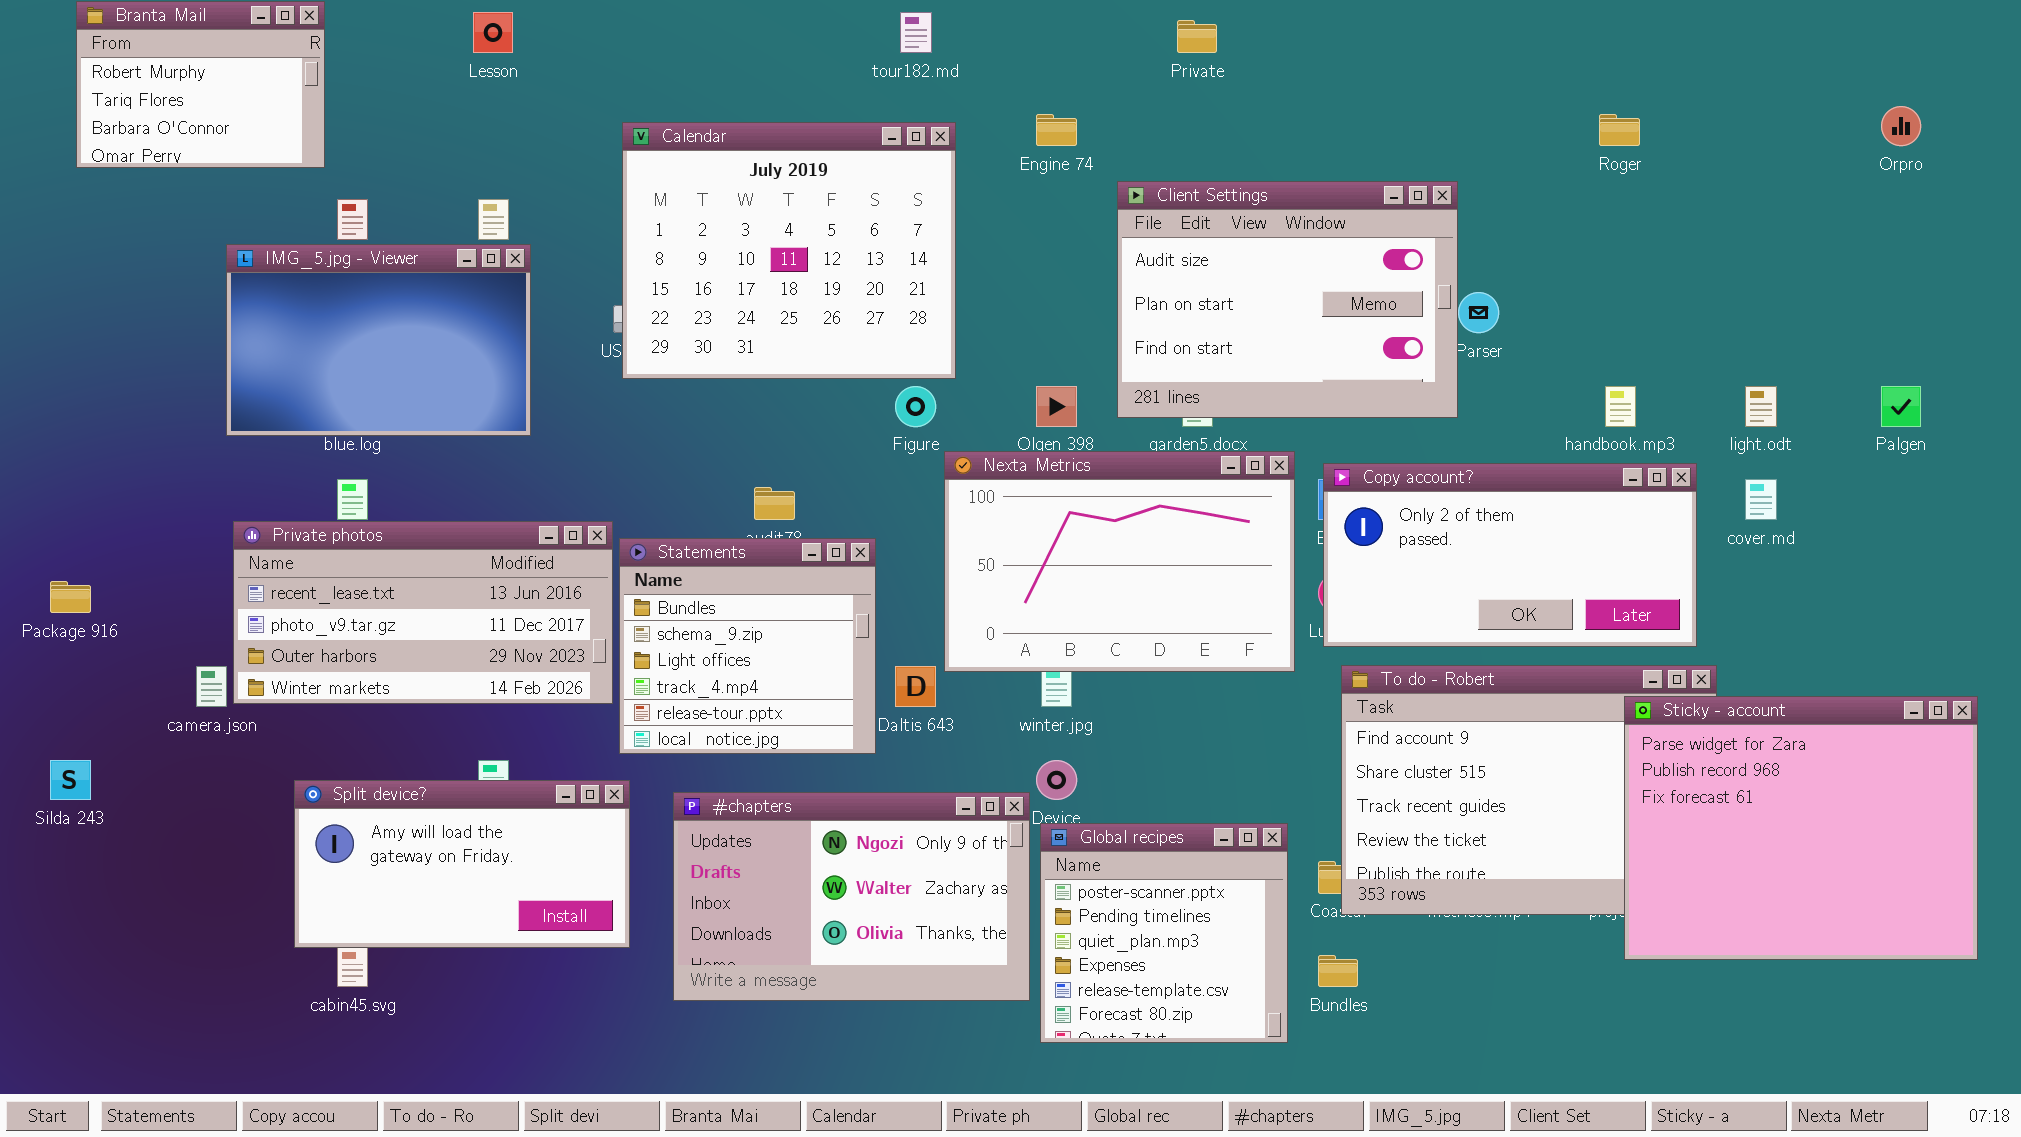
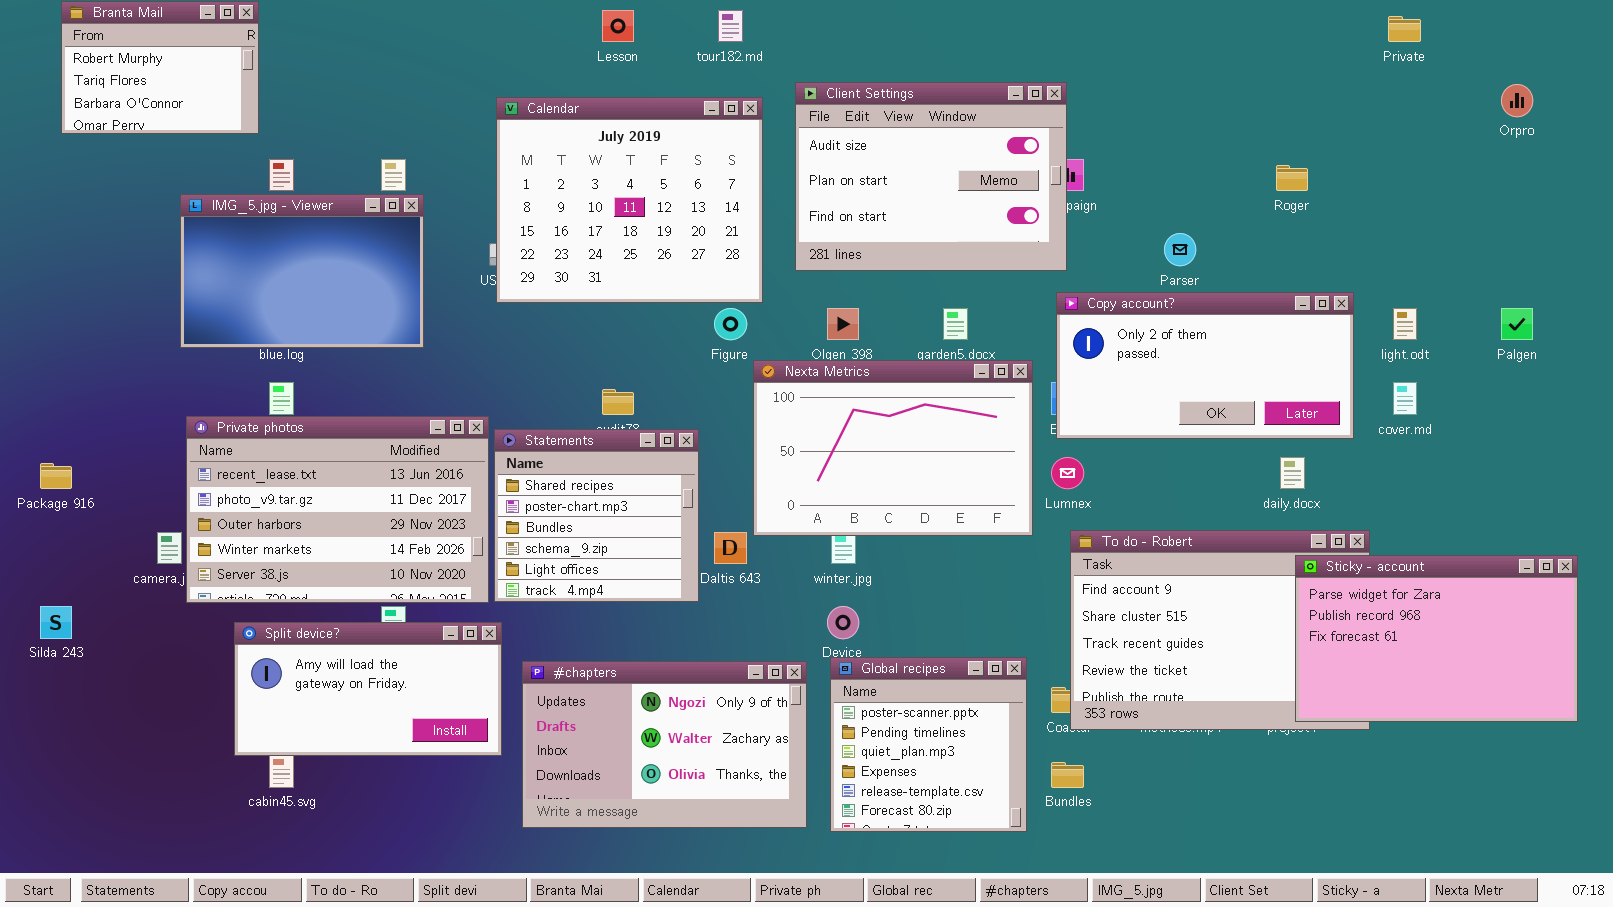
Lesson: [473,12,513,53] -> [602,10,634,42], moved
Private: [1177,20,1217,53] -> [1388,16,1421,42], moved
Roger: [1599,114,1640,146] -> [1276,165,1308,191], moved
Client Settings: [1117,181,1458,418] -> [795,82,1067,271], moved
Copy account?: [1323,463,1697,647] -> [1056,292,1354,439], moved
Private photos: [233,521,613,704] -> [186,416,489,603], resized
Statements: [619,538,876,754] -> [494,429,699,602], scrolled up 2 rows
Sticky - account: [1624,696,1978,960] -> [1295,555,1578,722], resized
#chapters: [673,792,1030,1001] -> [522,661,807,828], moved

